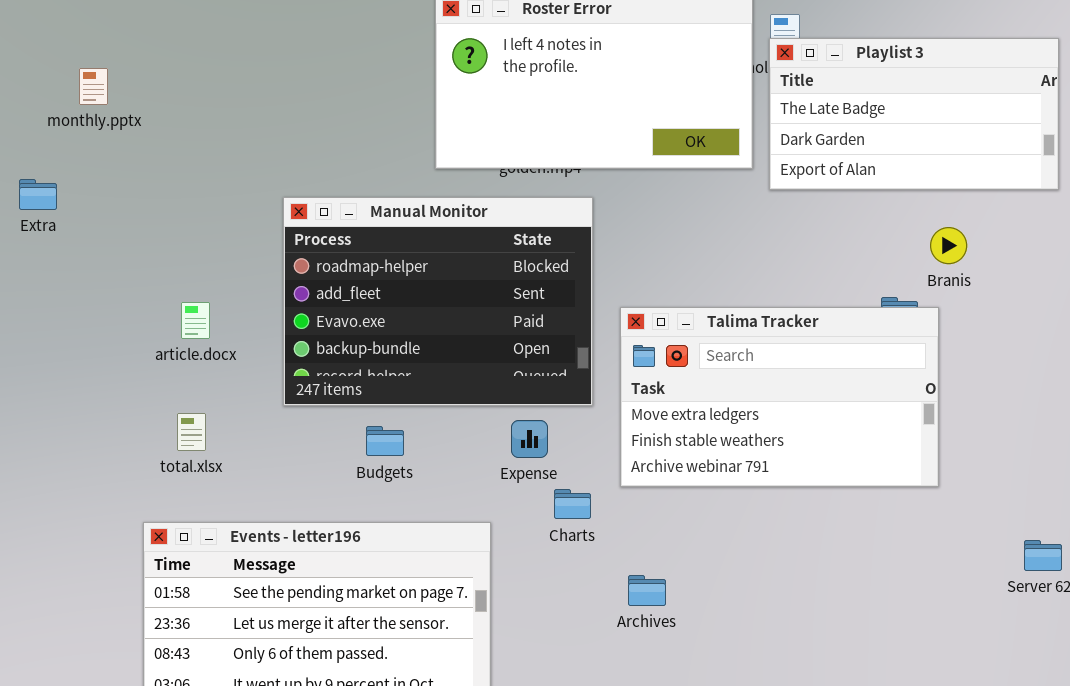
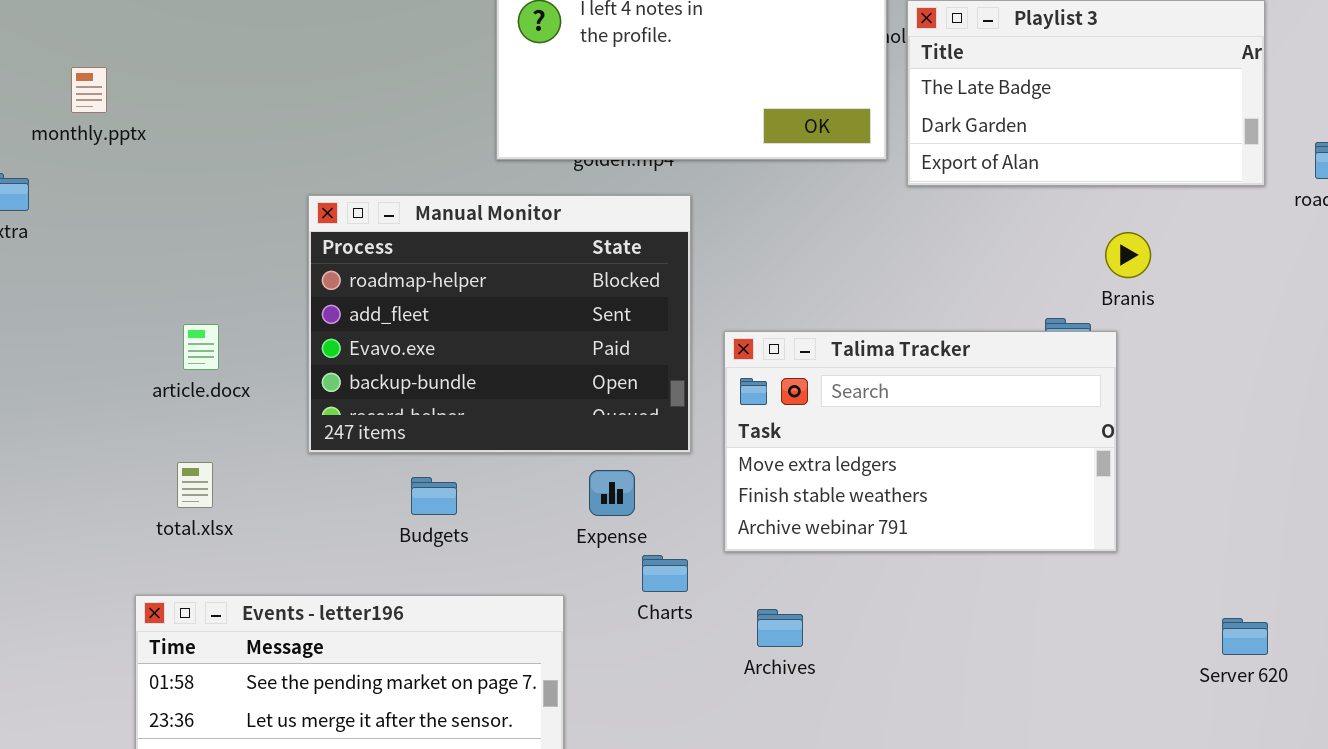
monthly.pptx: [79,68,108,105] -> [71,67,107,113], moved
Archives: [628,575,666,606] -> [757,609,803,647], moved

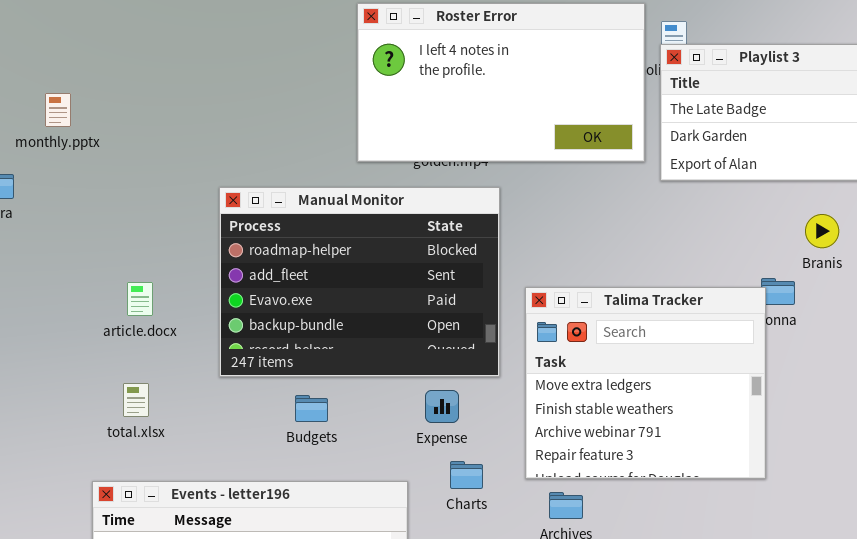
Talima Tracker: [724,331,1117,552] -> [525,287,766,479], resized
Charts: [642,555,688,592] -> [450,461,483,489], moved

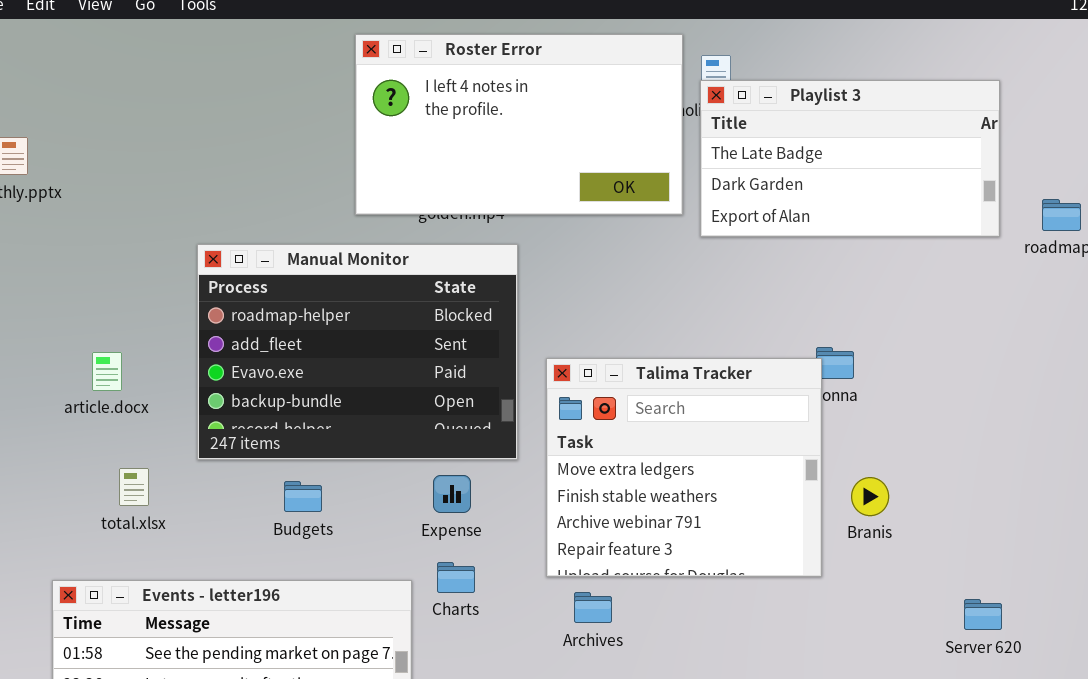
Branis: [805,214,839,248] -> [851,477,889,516], moved
total.xlsx: [123,383,149,417] -> [119,468,149,506], moved
Charts: [450,461,483,489] -> [437,562,475,593], moved

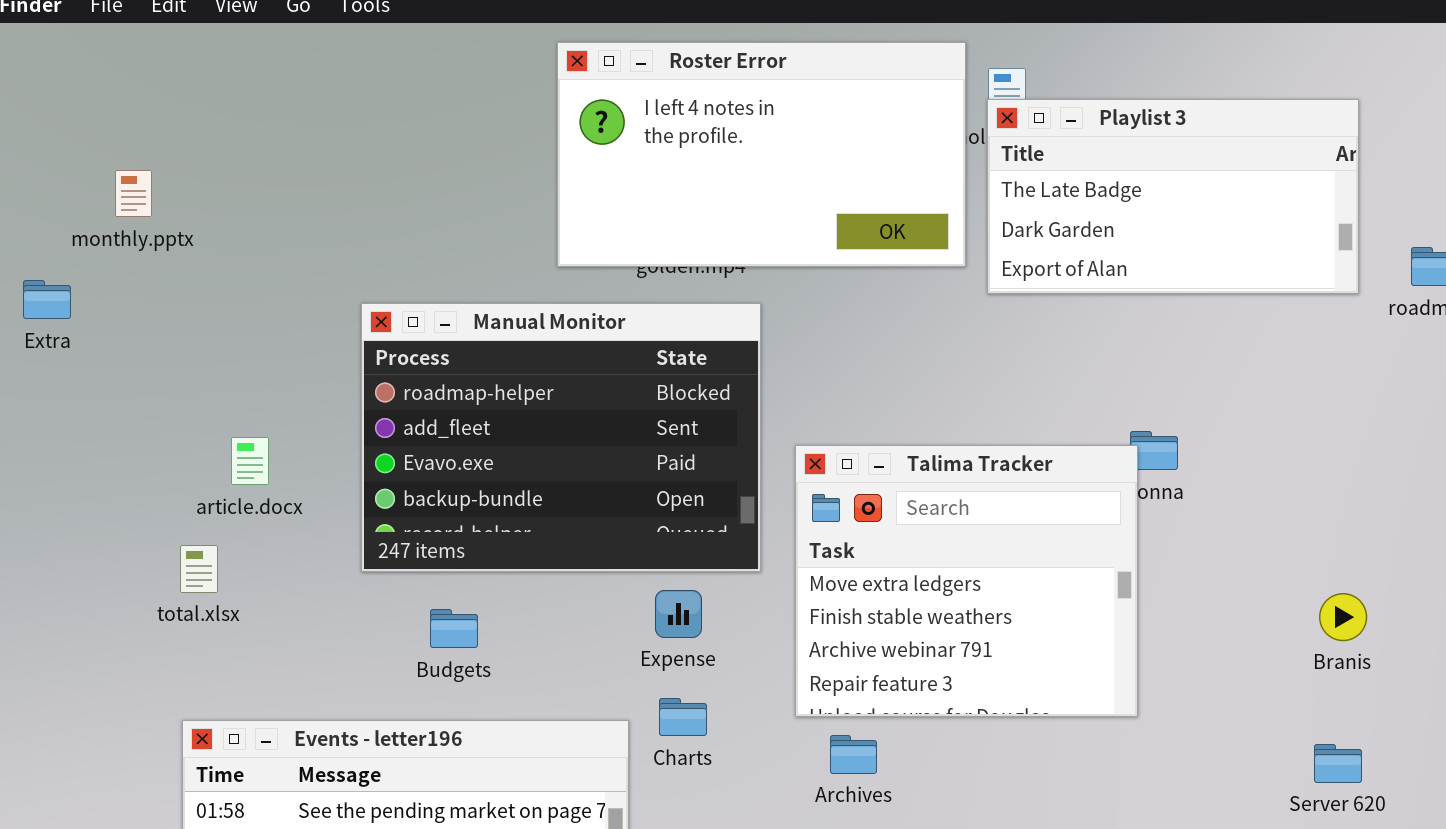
total.xlsx: [119,468,149,506] -> [180,545,218,593], moved
Branis: [851,477,889,516] -> [1319,593,1367,641], moved
Budgets: [284,481,322,512] -> [430,609,478,648], moved

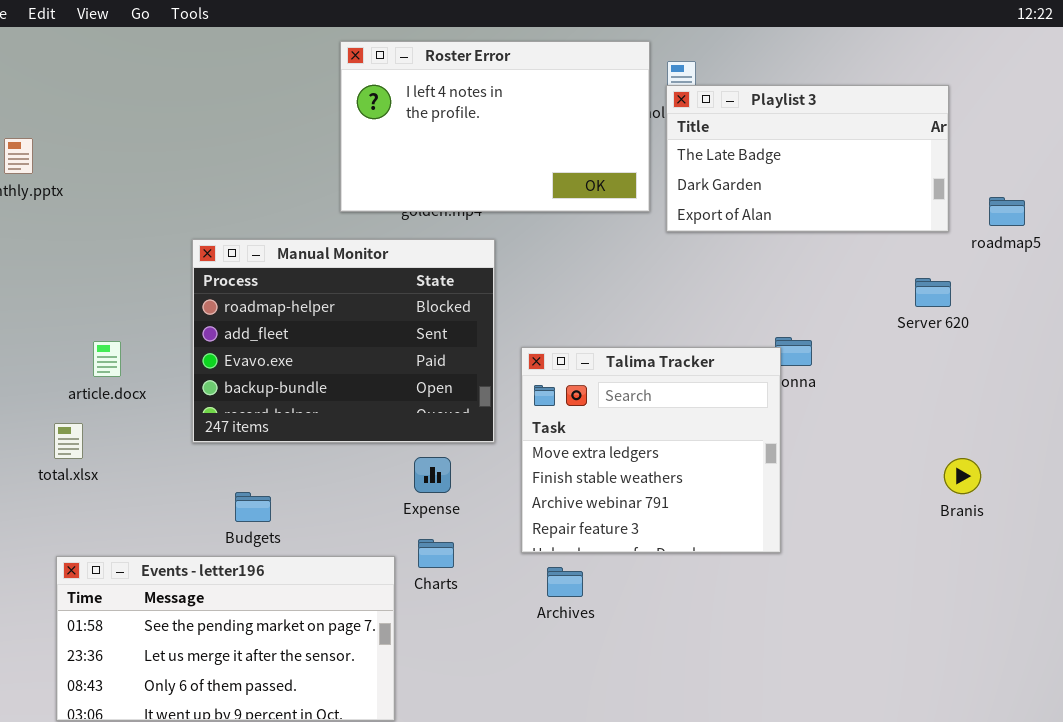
Branis: [1319,593,1367,641] -> [944,458,981,494], moved
Budgets: [430,609,478,648] -> [235,492,271,522], moved
Server 620: [1314,744,1362,783] -> [915,278,951,307], moved

